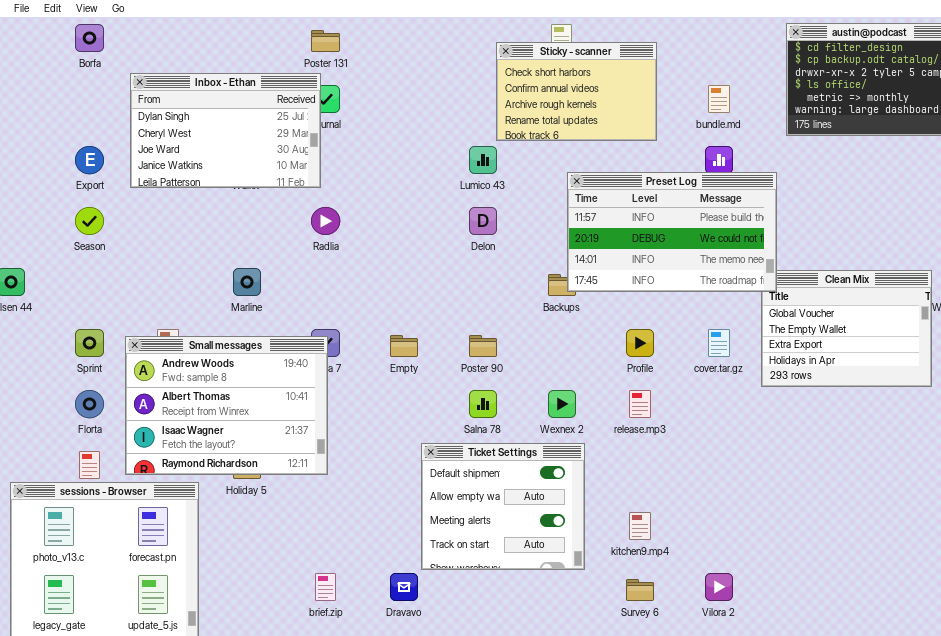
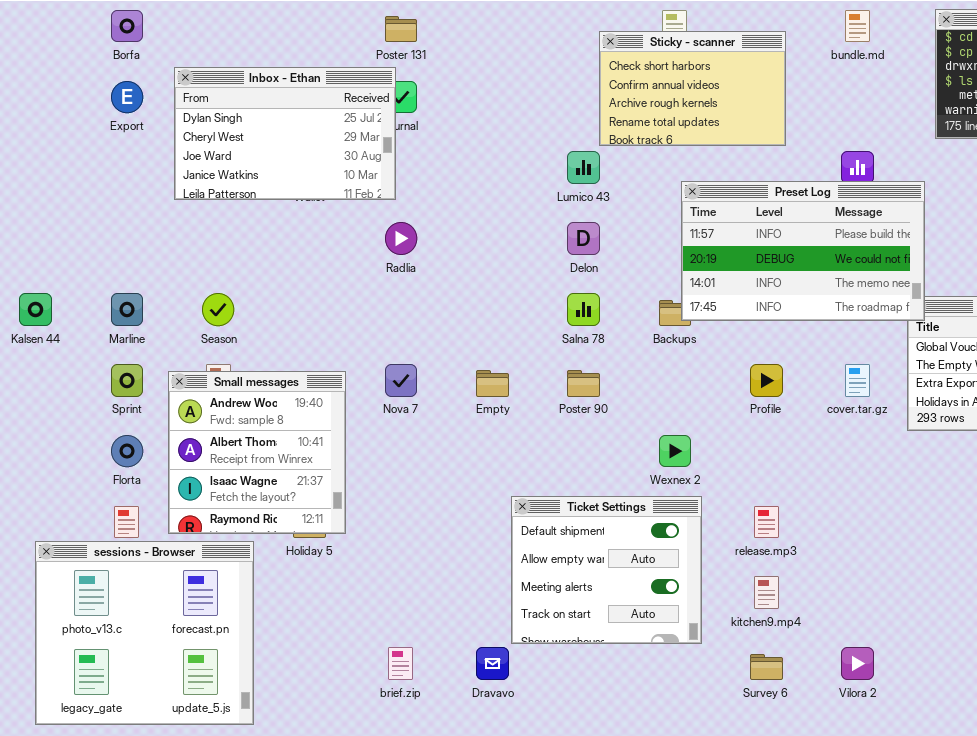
bundle.md: [708,85,730,113] -> [845,10,870,42], moved
Export: [75,146,104,174] -> [111,81,143,113], moved
Season: [75,207,104,235] -> [202,293,234,326], moved
Marline: [233,268,261,296] -> [111,293,143,326], moved
Small messages: [125,336,328,475] -> [168,371,346,534], resized
Salna 78: [469,390,497,418] -> [567,293,600,326], moved
release.mp3: [629,390,651,418] -> [754,506,779,538], moved

